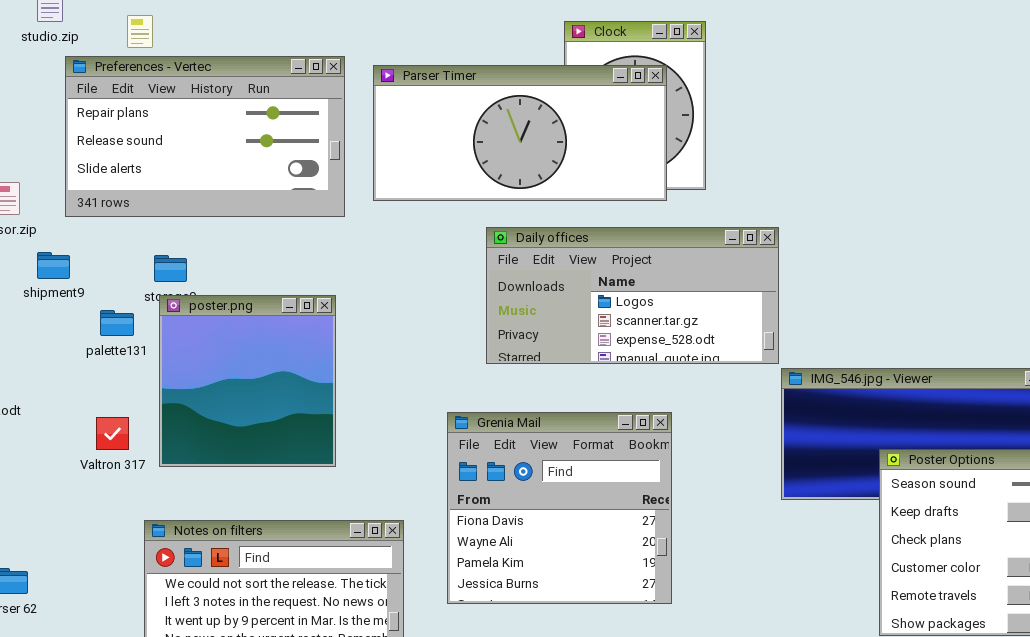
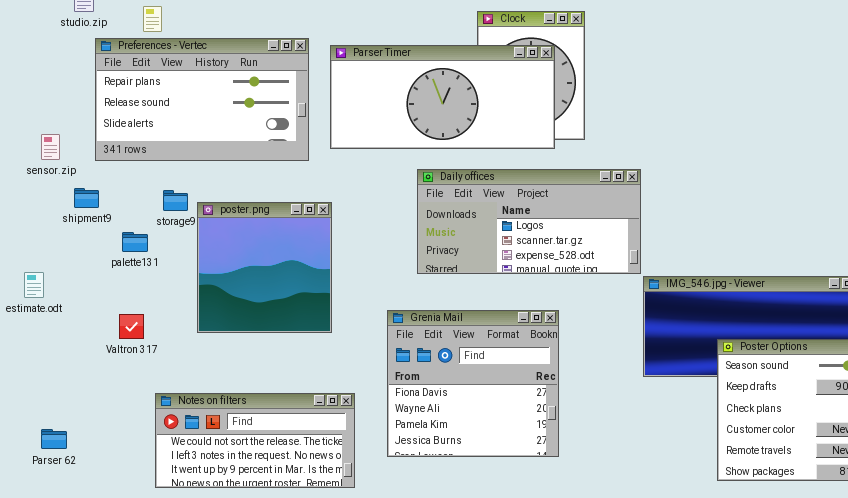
poster.png: [159,295,336,467] -> [197,202,332,333], moved

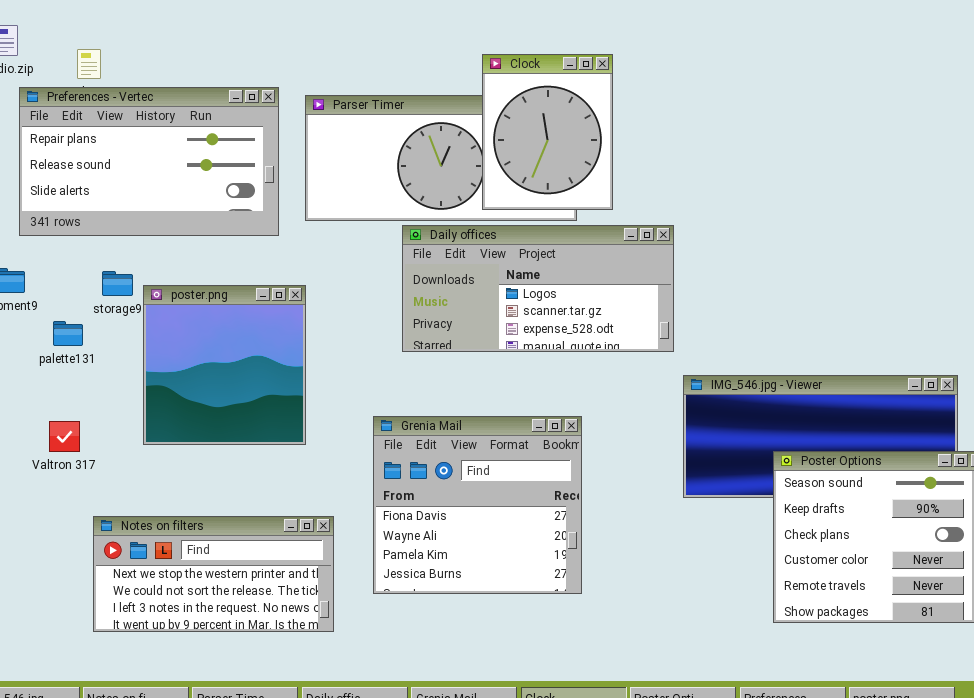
Clock: [477,11,585,140] -> [482,54,613,210], raised
Daily offices: [417,169,641,274] -> [402,225,674,352], moved
Notes on filters: [155,393,355,488] -> [93,516,334,632], scrolled up 1 row

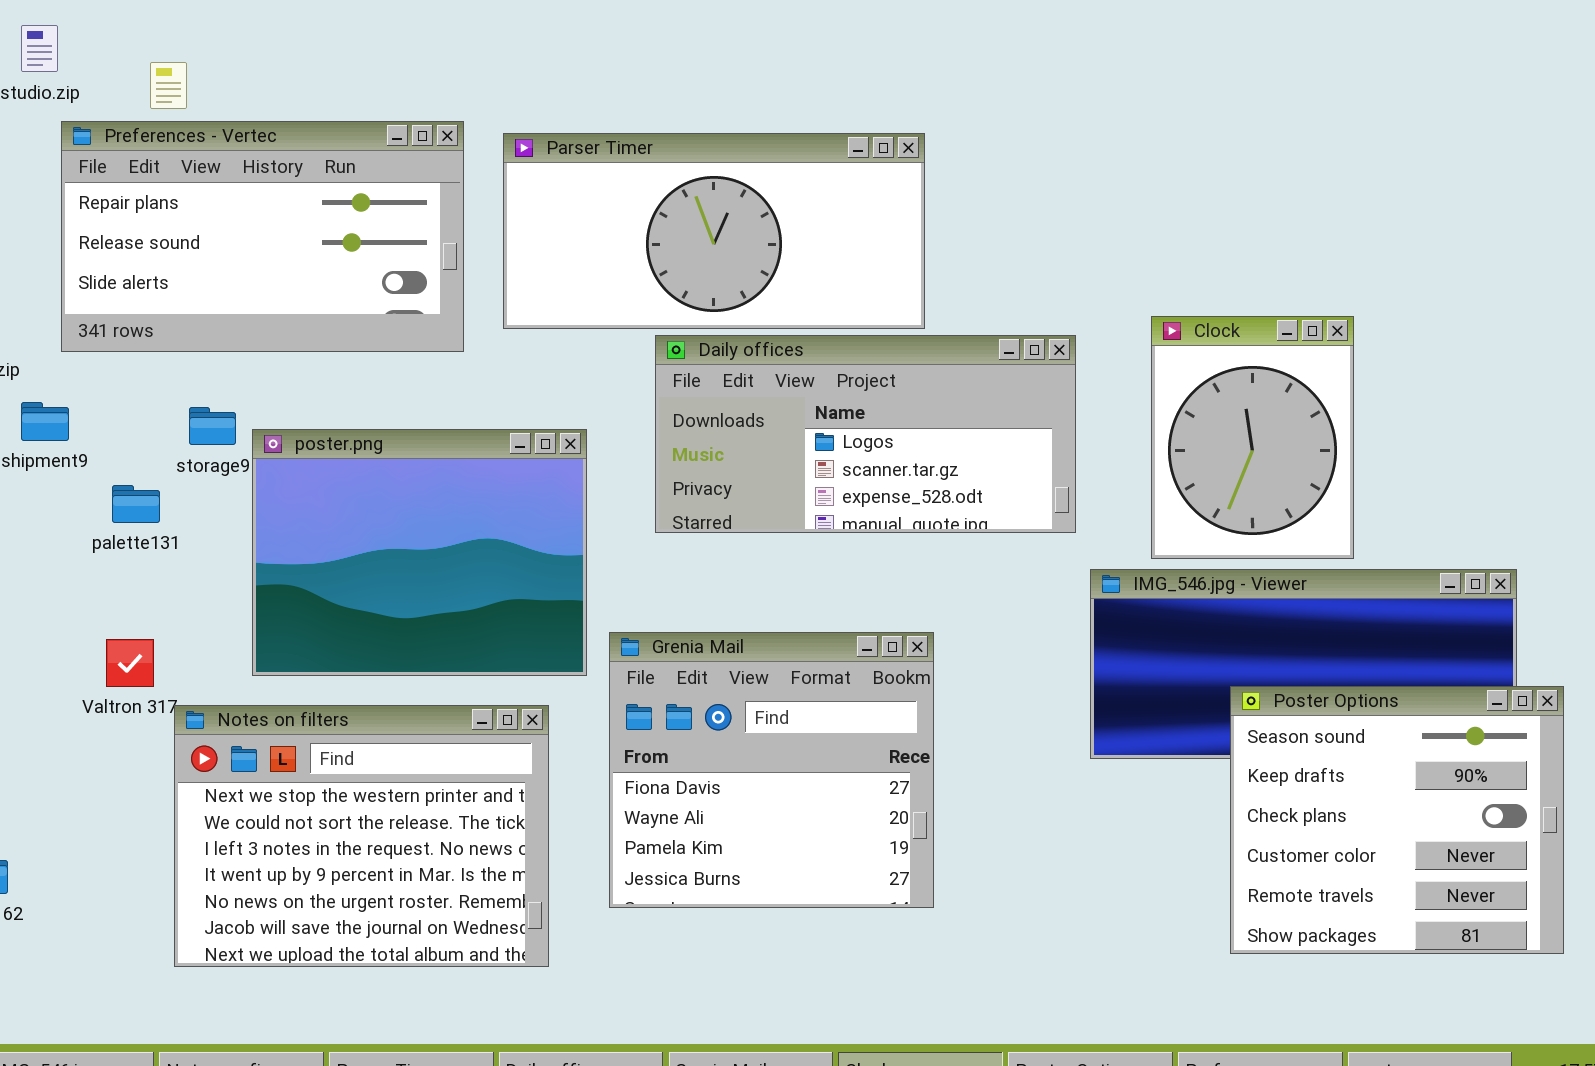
Clock: [482,54,613,210] -> [1151,316,1354,559], moved
poster.png: [143,285,306,445] -> [252,429,587,676], resized
Notes on filters: [93,516,334,632] -> [174,705,549,967], resized

